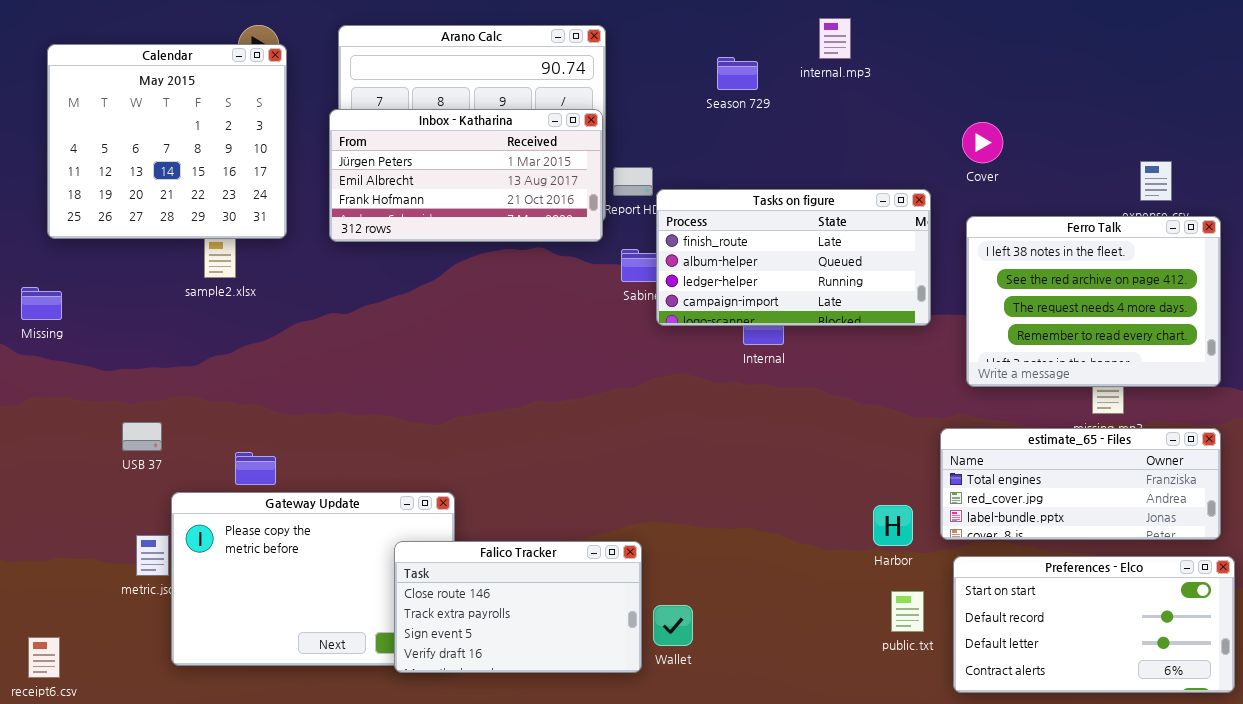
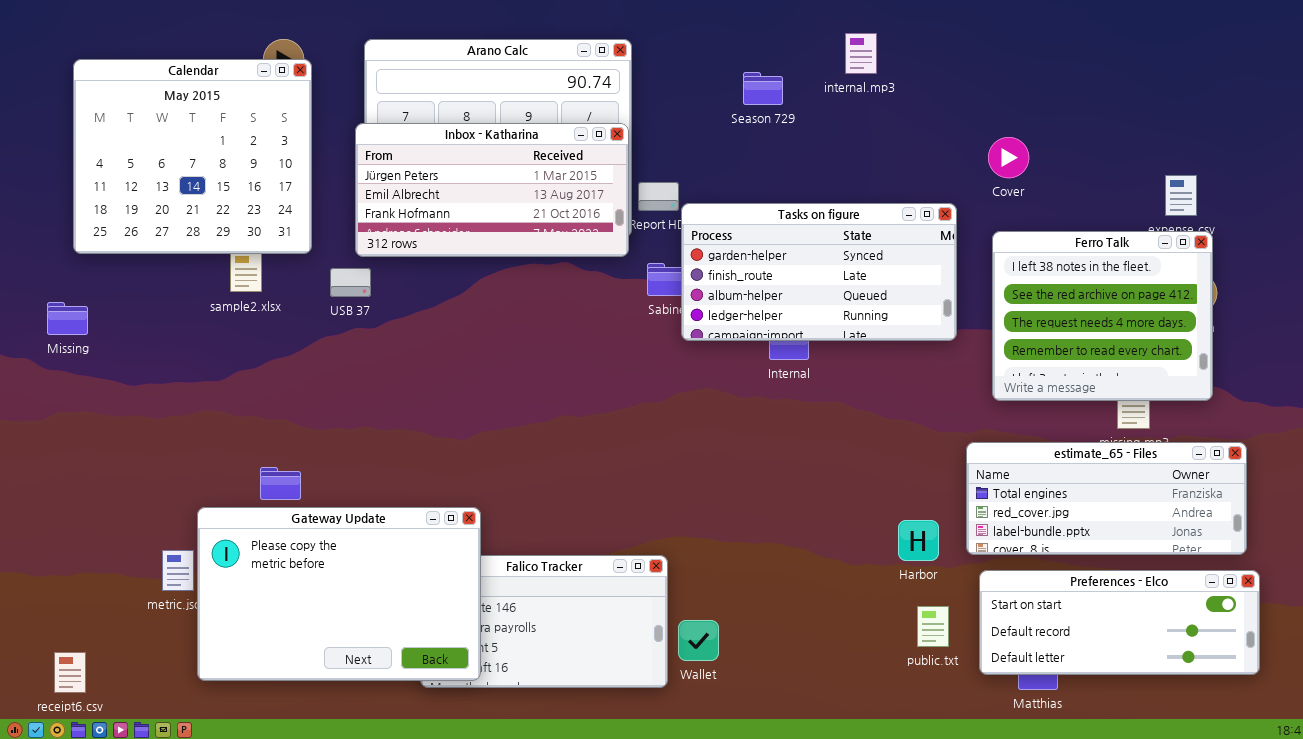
Tasks on figure: [656,189,931,326] -> [681,203,957,341], scrolled up 1 row
Ferro Talk: [966,216,1221,387] -> [992,231,1213,401], resized
USB 37: [122,422,162,451] -> [330,268,371,297], moved
Gateway Update: [171,492,455,666] -> [197,507,481,681], raised
Preferences - Elco: [953,556,1235,693] -> [979,570,1260,675], resized

